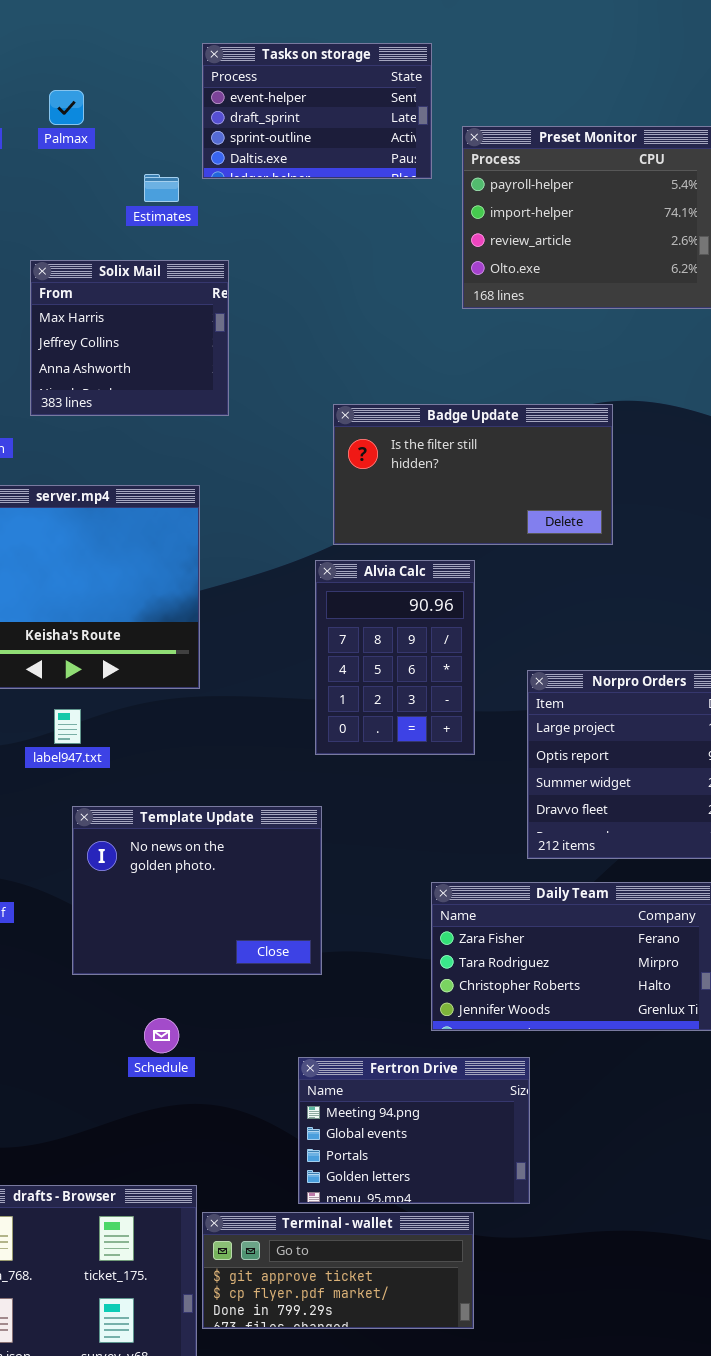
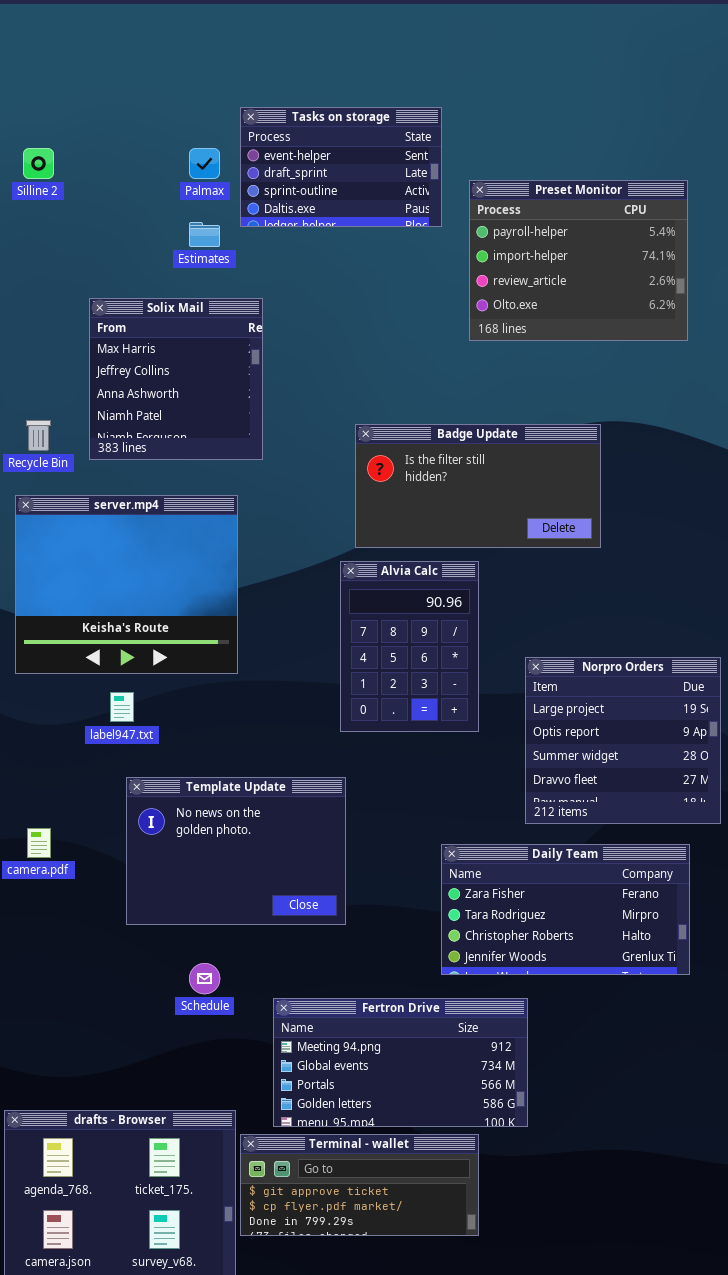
Palmax: [49,90,84,125] -> [189,148,220,179], moved
Solix Mail: [30,260,229,416] -> [89,298,263,460], resized
Fertron Drive: [298,1057,530,1204] -> [273,998,528,1127], resized

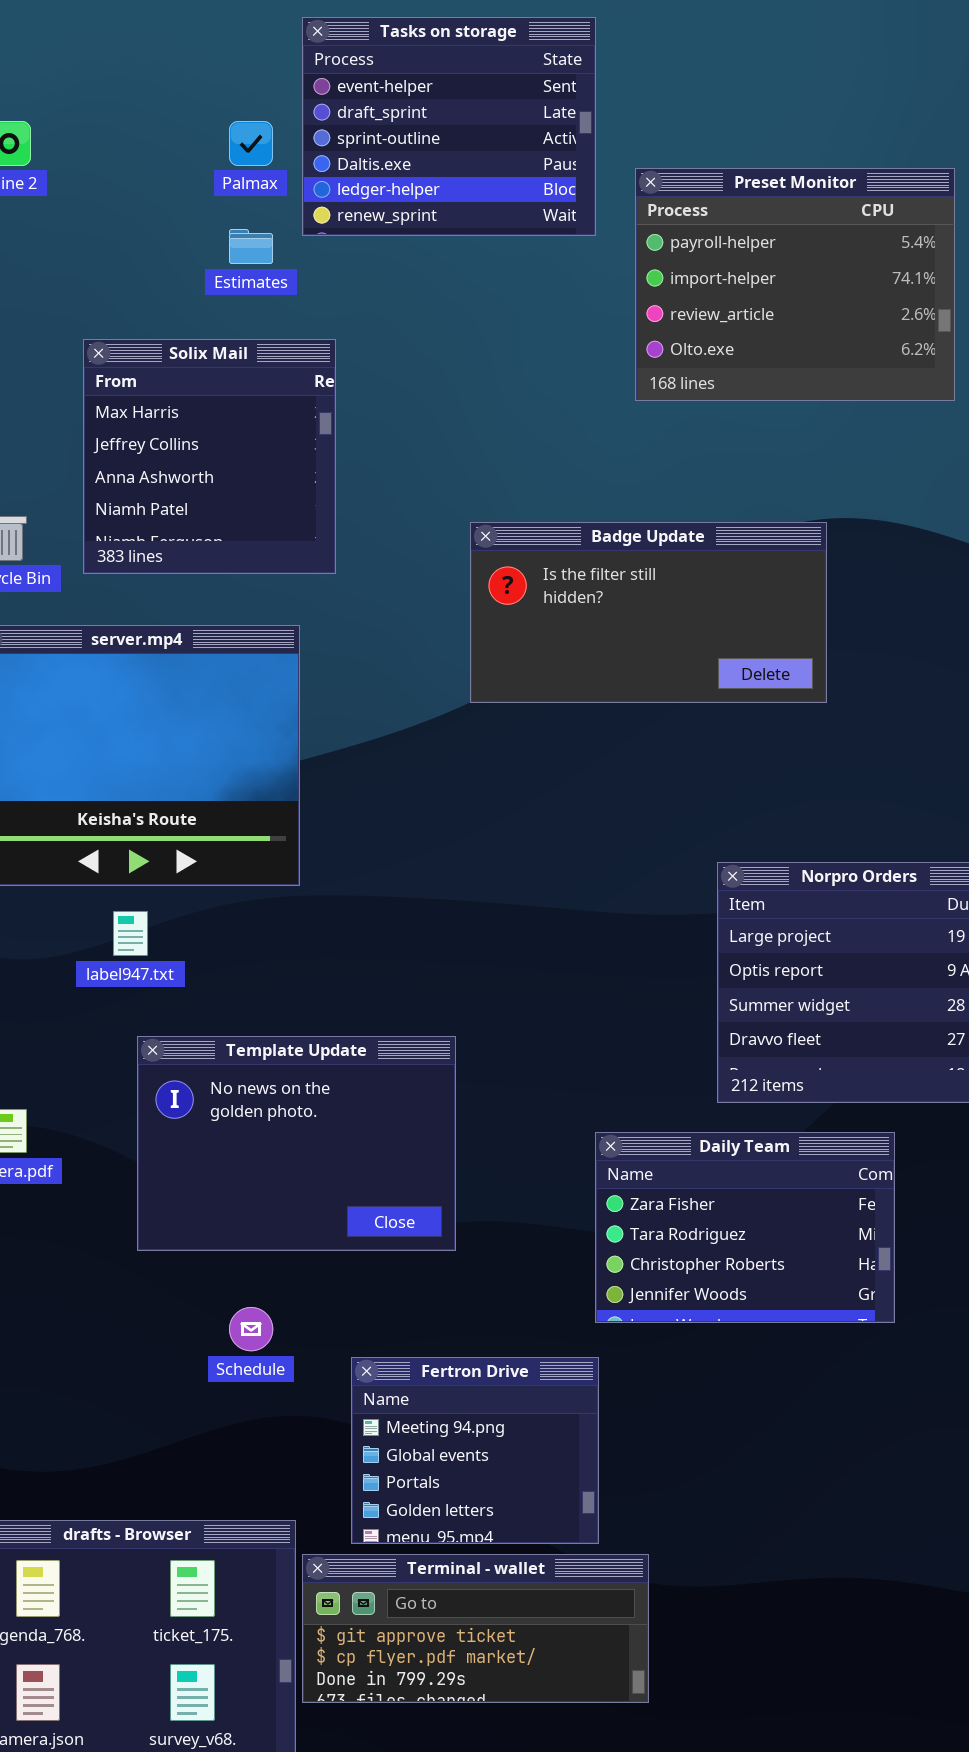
Tasks on storage: [240,107,442,227] -> [302,17,596,236], resized
Alvia Calc: [340,561,479,732] -> none, closed
Daily Team: [441,844,690,975] -> [595,1132,895,1323], resized
Fertron Drive: [273,998,528,1127] -> [351,1357,599,1544], resized

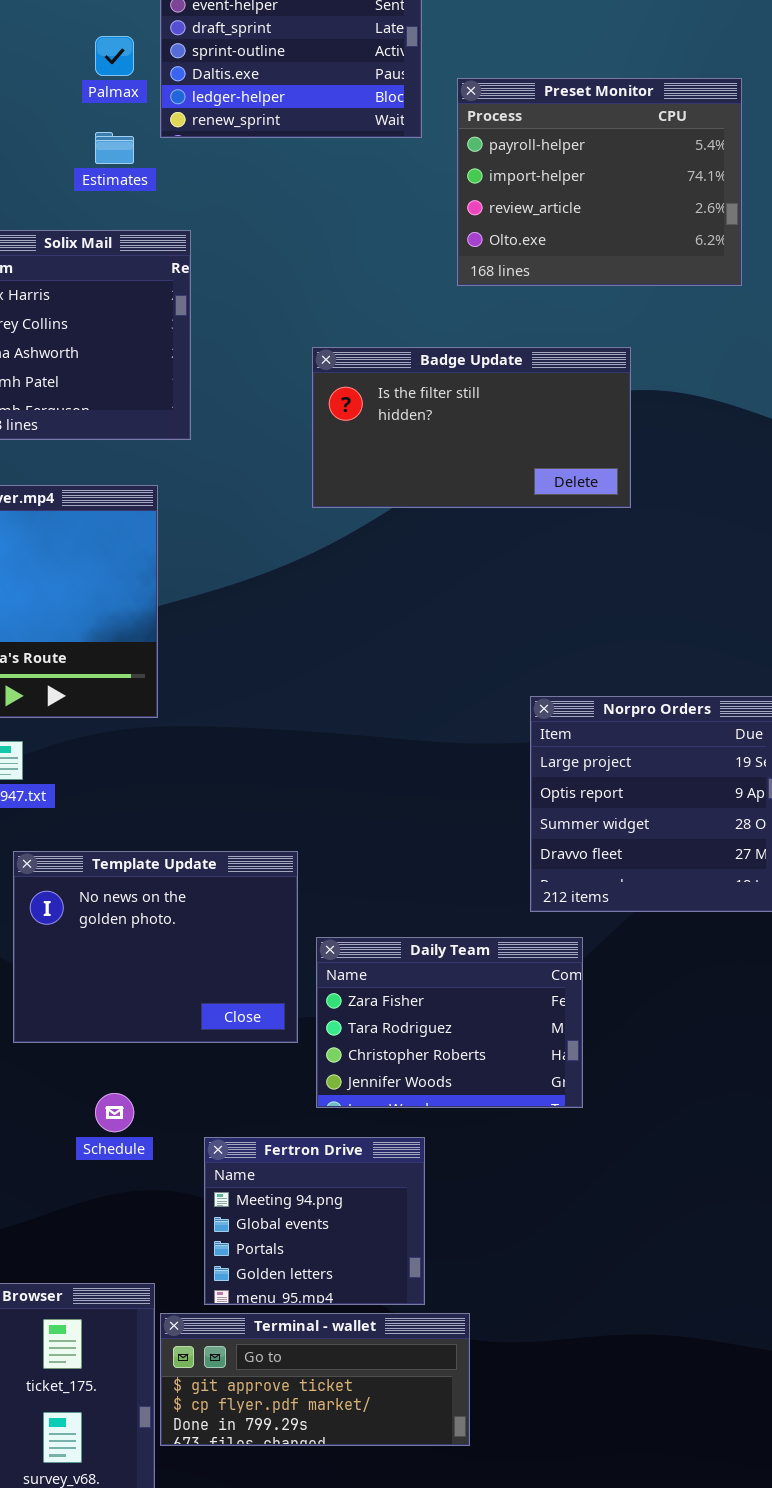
Badge Update: [470,522,827,703] -> [312,347,631,508], moved
Daily Team: [595,1132,895,1323] -> [316,937,583,1108], moved

